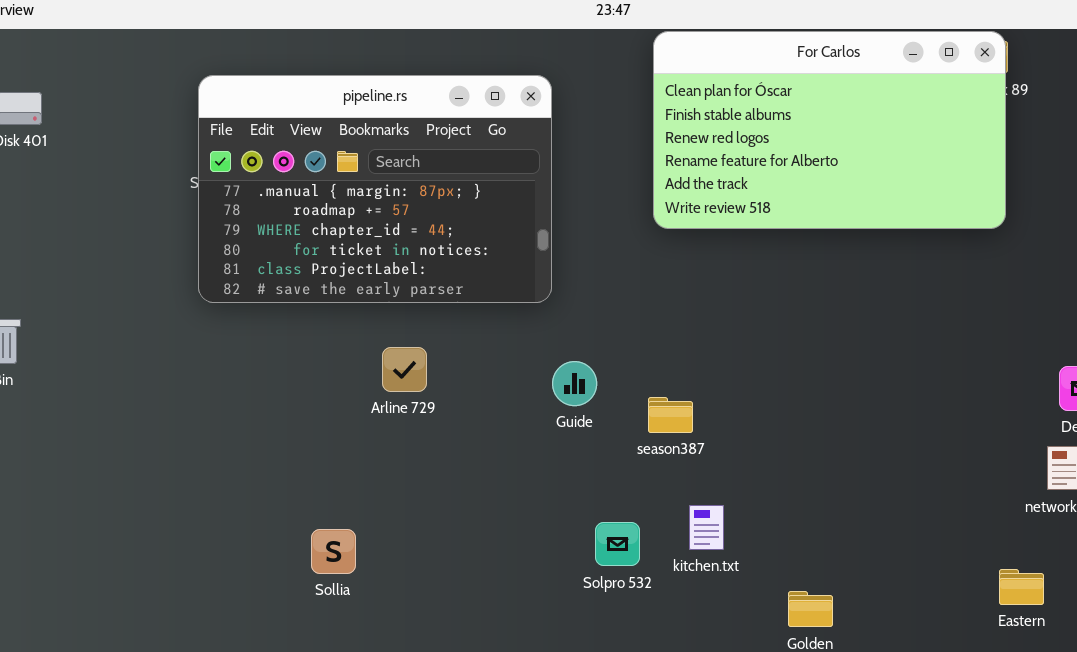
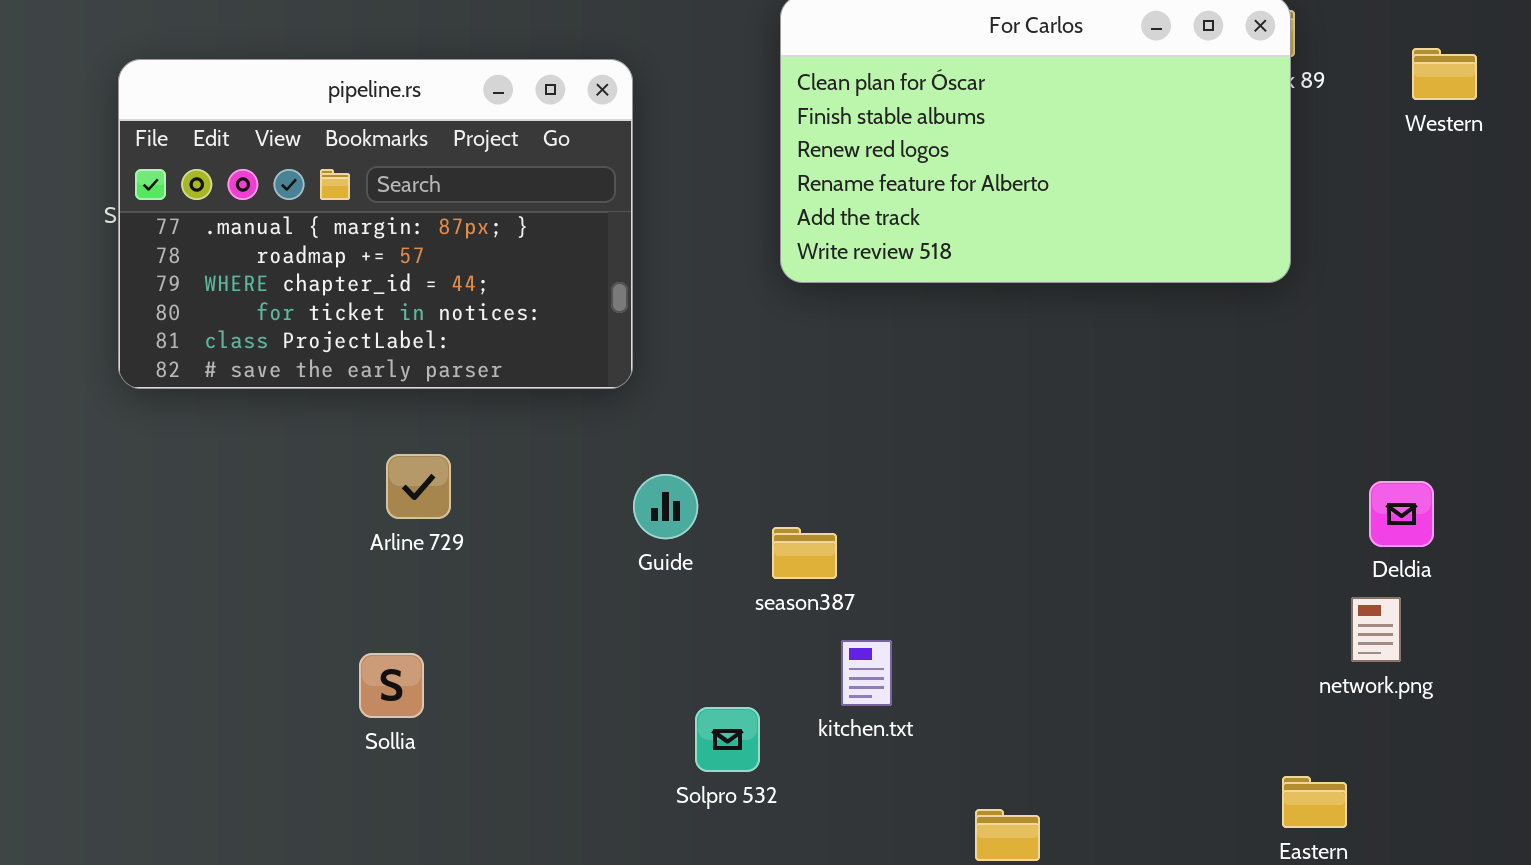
kitchen.txt: [689,505,724,550] -> [841,640,892,706], moved
Sollia: [311,529,356,574] -> [359,653,424,718], moved

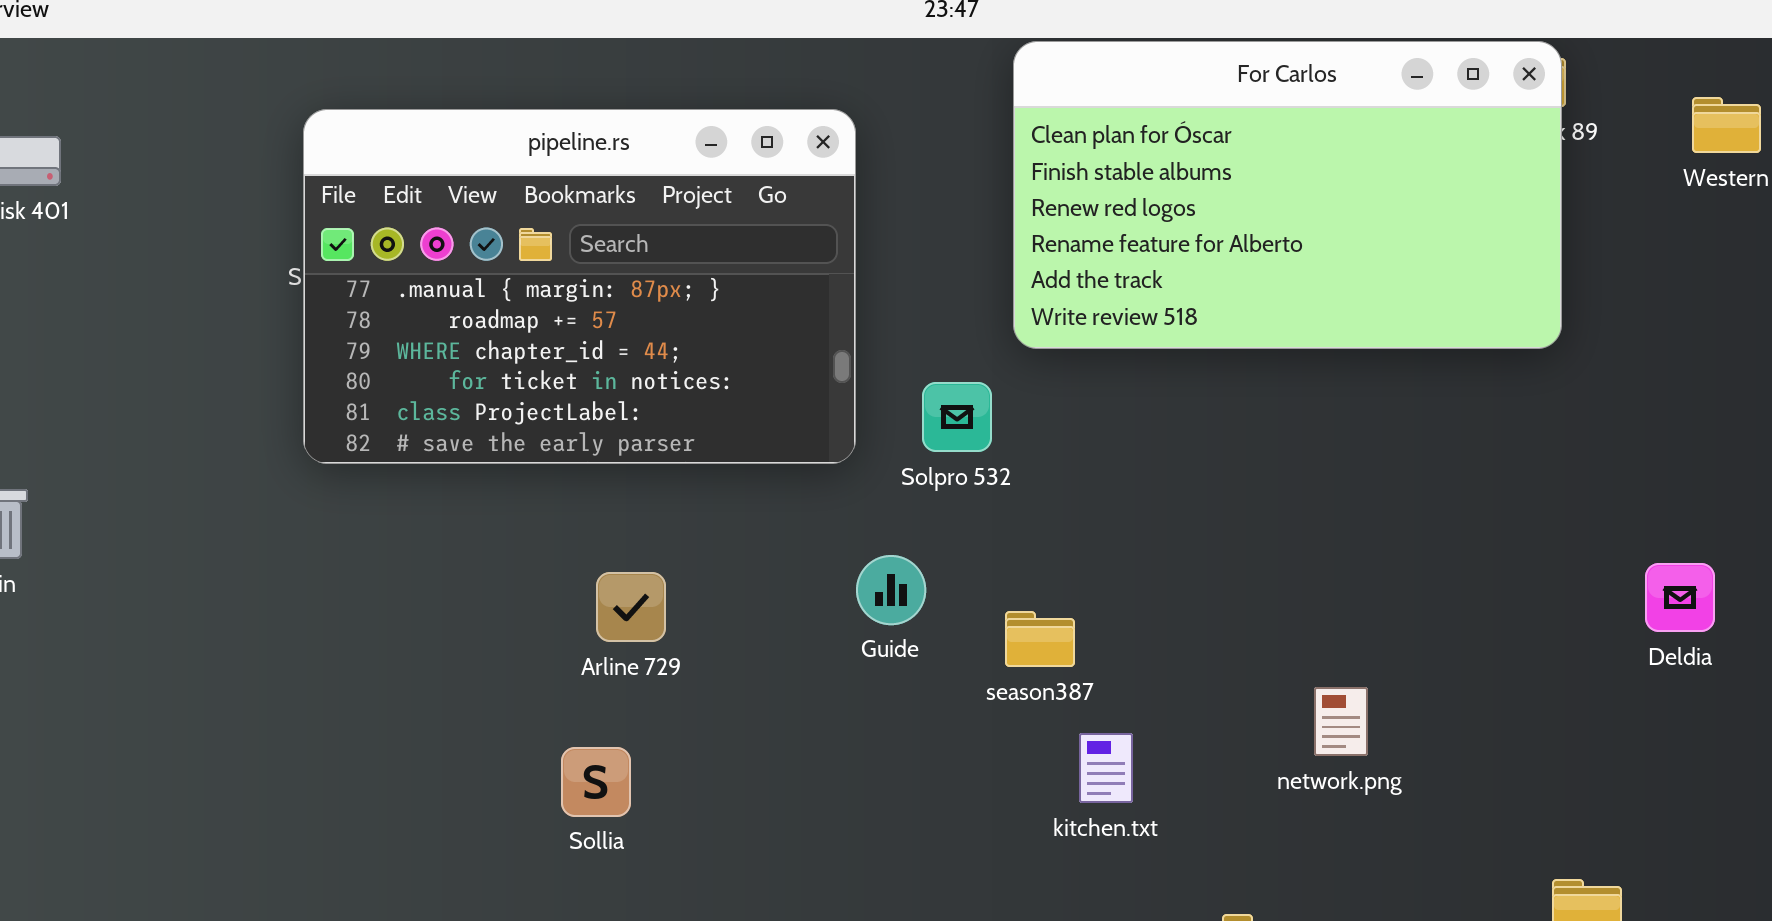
Arline 729: [386,454,451,519] -> [596,572,666,642], moved
network.png: [1351,597,1401,662] -> [1314,687,1368,756], moved
Solpro 532: [695,707,760,772] -> [922,382,992,452], moved

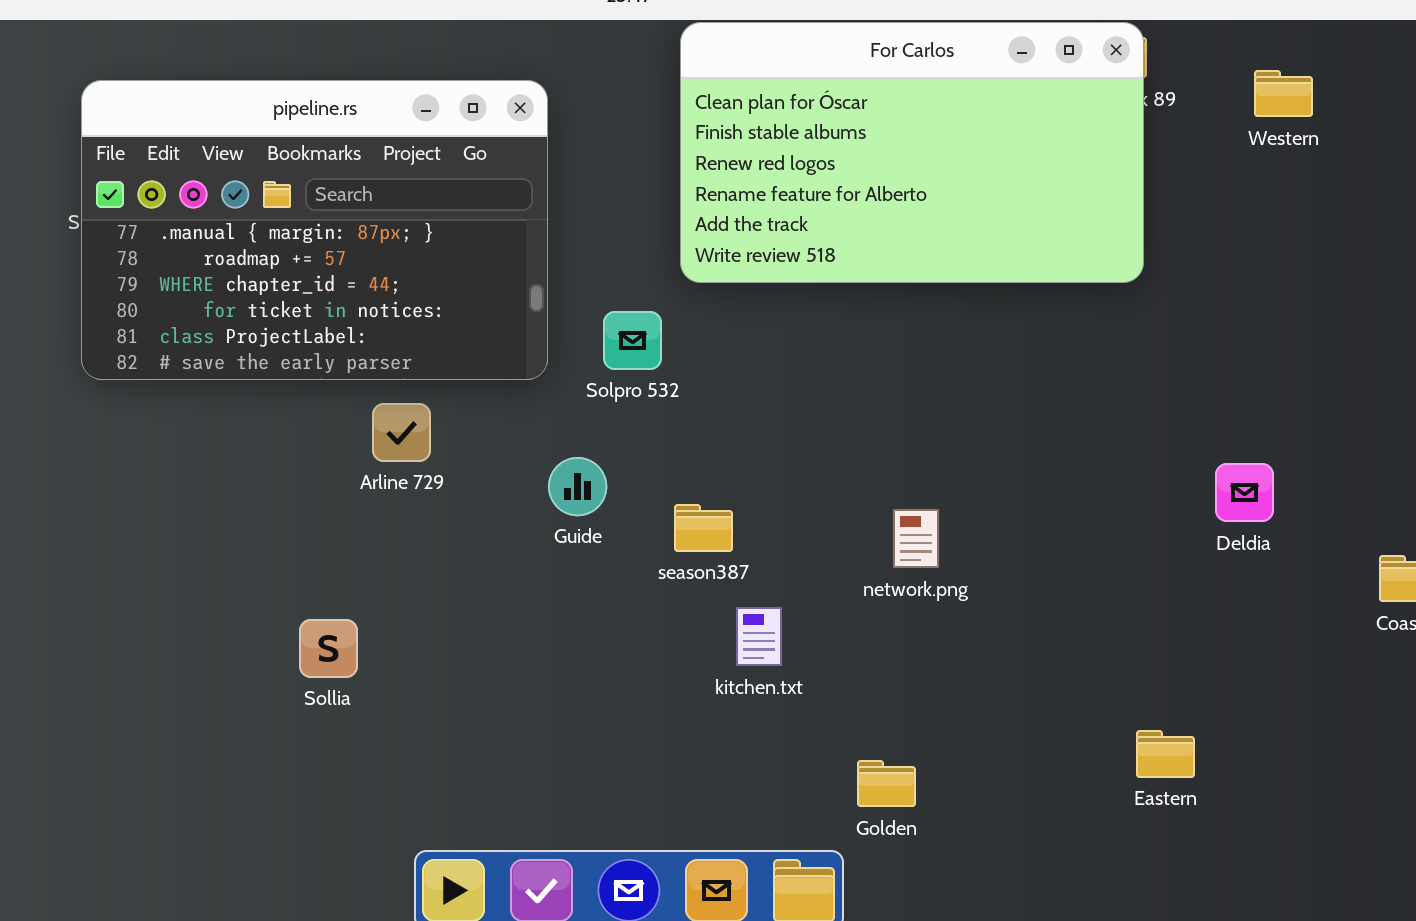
Arline 729: [596,572,666,642] -> [372,403,431,462], moved
network.png: [1314,687,1368,756] -> [893,509,939,568], moved

